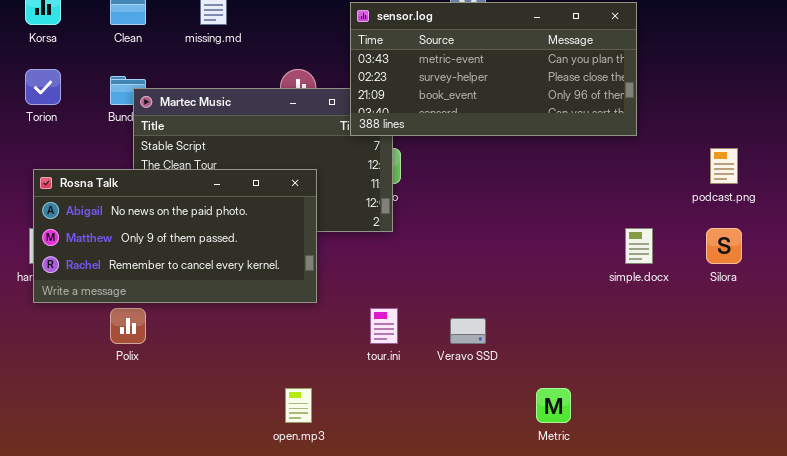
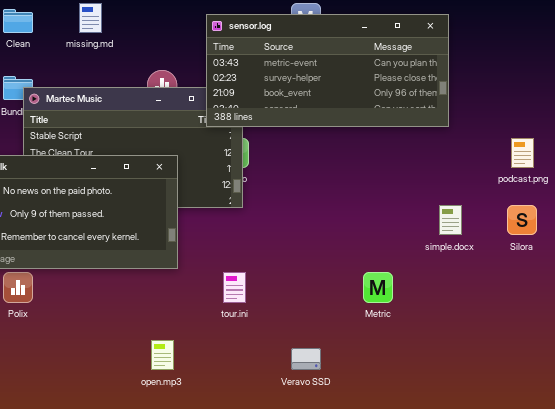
Veravo SSD: [450,318,486,344] -> [291,348,321,370], moved
Metric: [536,388,571,423] -> [363,272,393,303], moved

